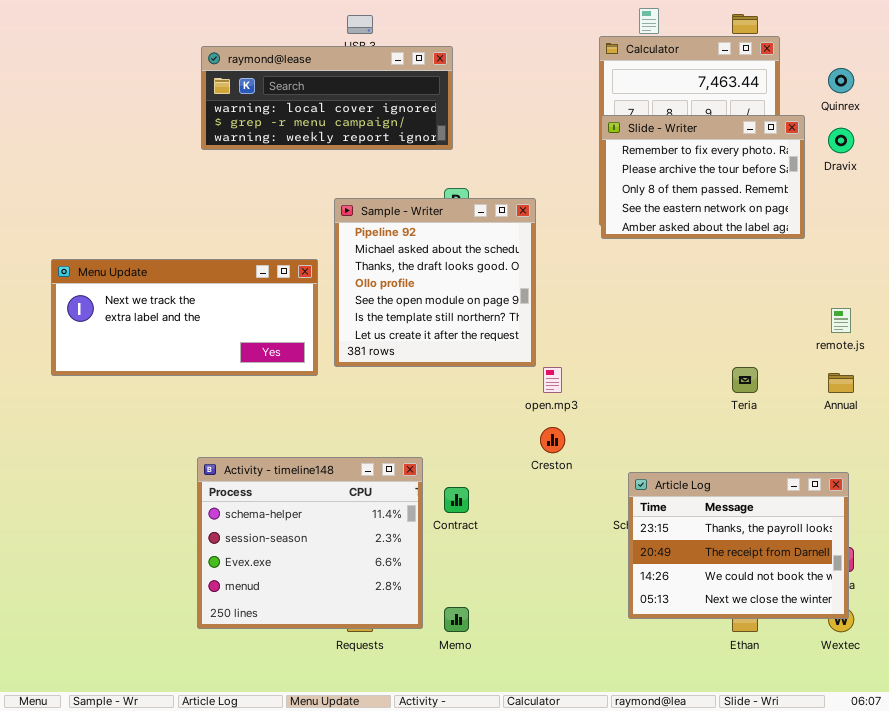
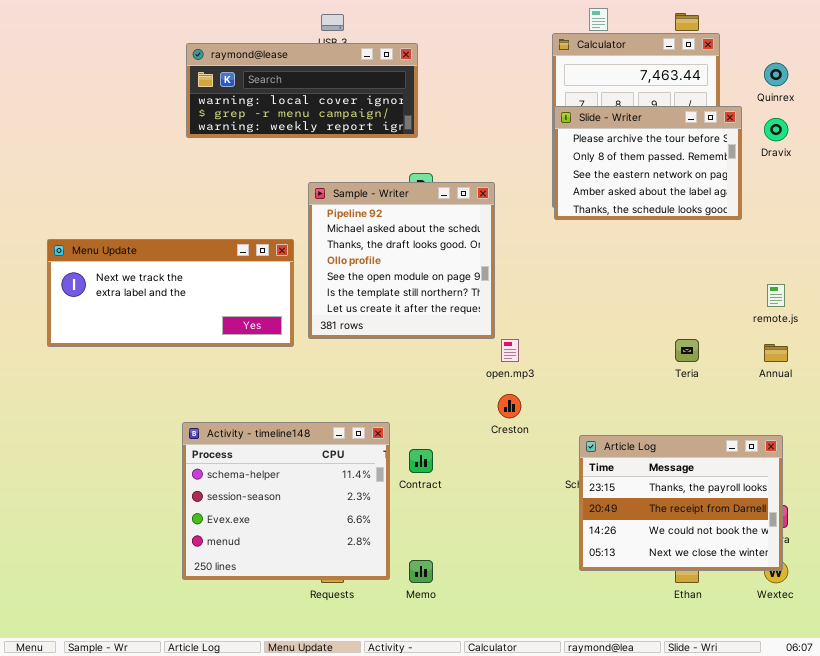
Slide - Writer: [601,115,805,239] -> [554,106,742,220], scrolled down 1 row

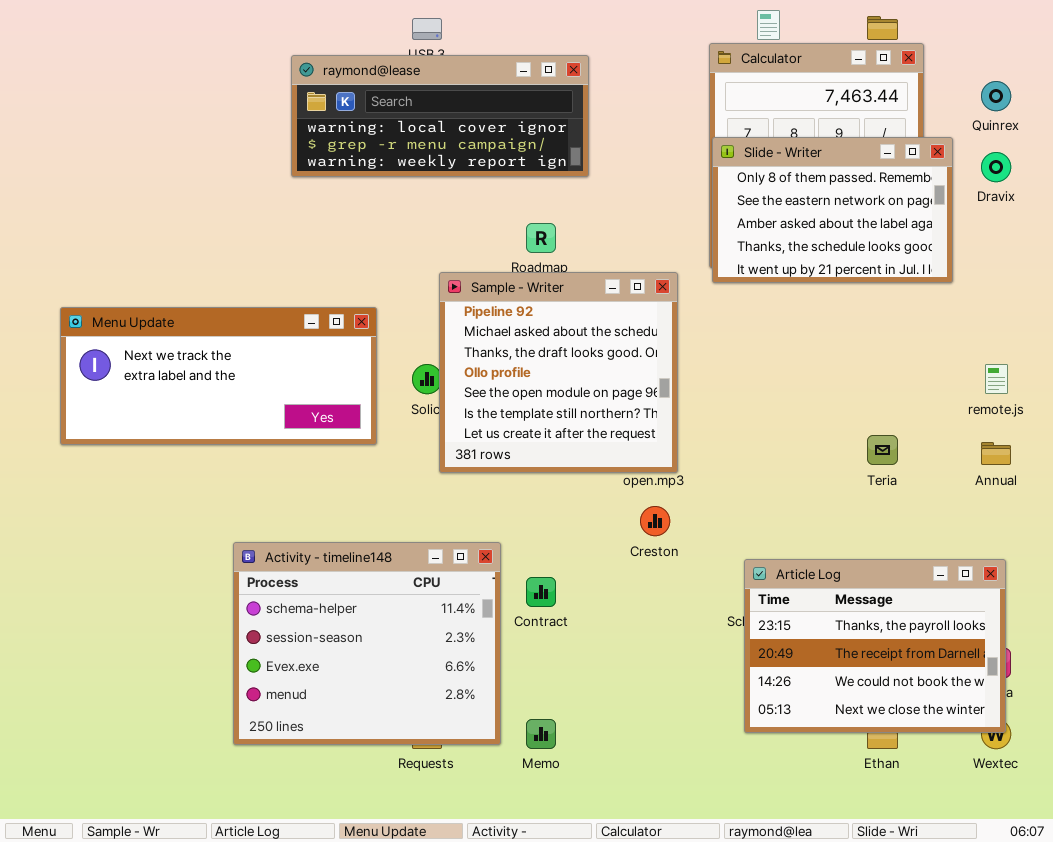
raymond@lease: [186,43,418,138] -> [291,55,589,177], moved
Slide - Writer: [554,106,742,220] -> [712,137,953,283], scrolled down 1 row
Sample - Writer: [308,182,495,339] -> [439,272,678,473], moved

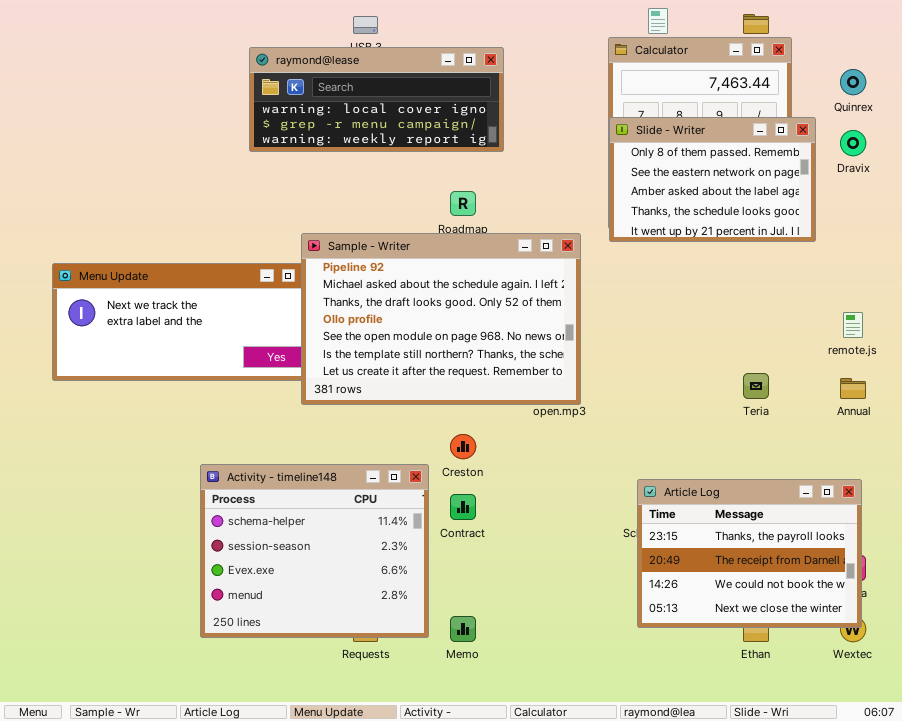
Sample - Writer: [439,272,678,473] -> [301,233,581,405], resized
Creston: [640,506,670,536] -> [450,434,476,459], moved

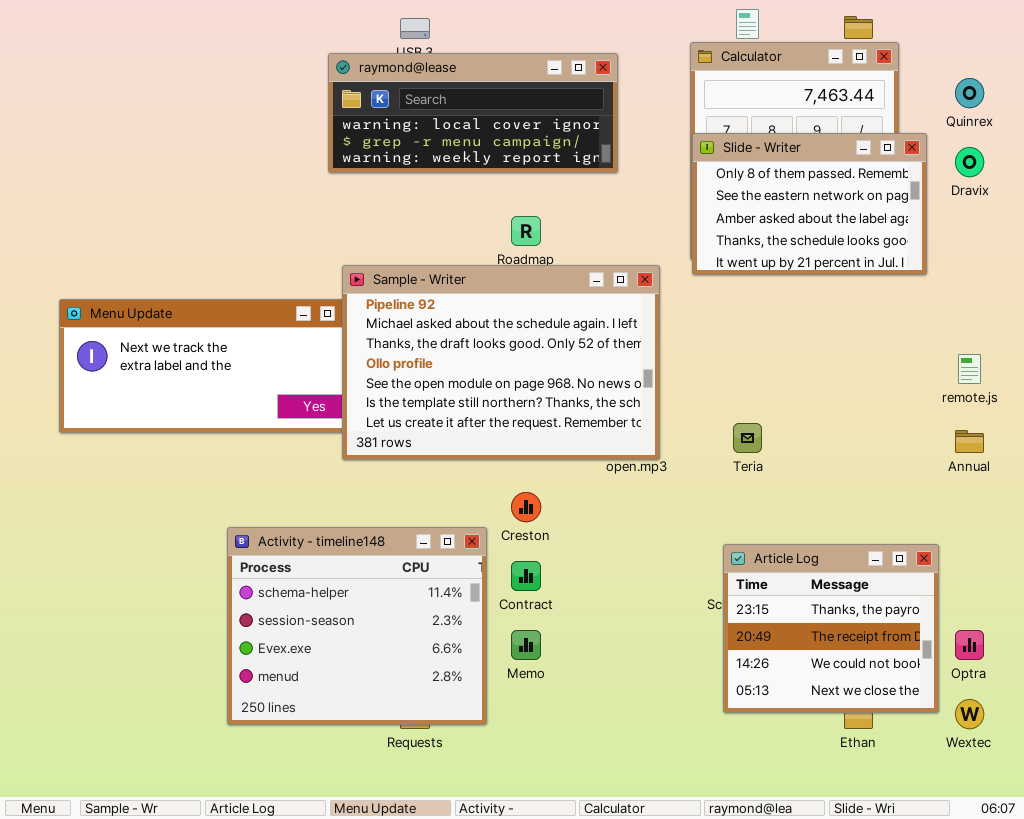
raymond@lease: [249,47,504,152] -> [328,53,618,173], moved
Teria: [743,373,769,399] -> [733,423,762,453], moved
Article Log: [637,479,862,628] -> [723,544,939,713], resized
Memo: [450,616,476,642] -> [511,630,541,660], moved

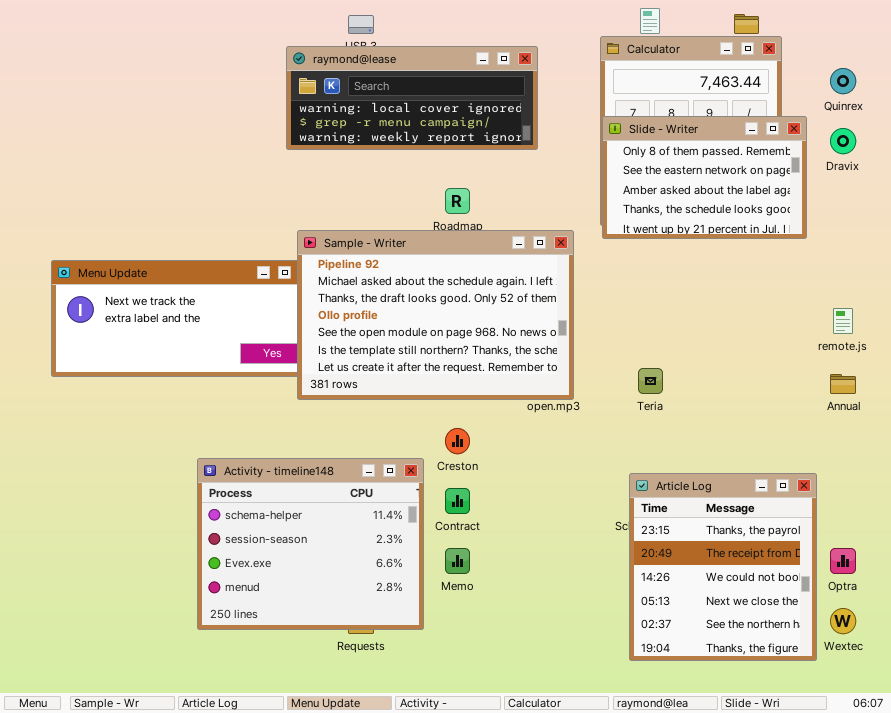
Article Log: [723,544,939,713] -> [629,473,817,661], resized

